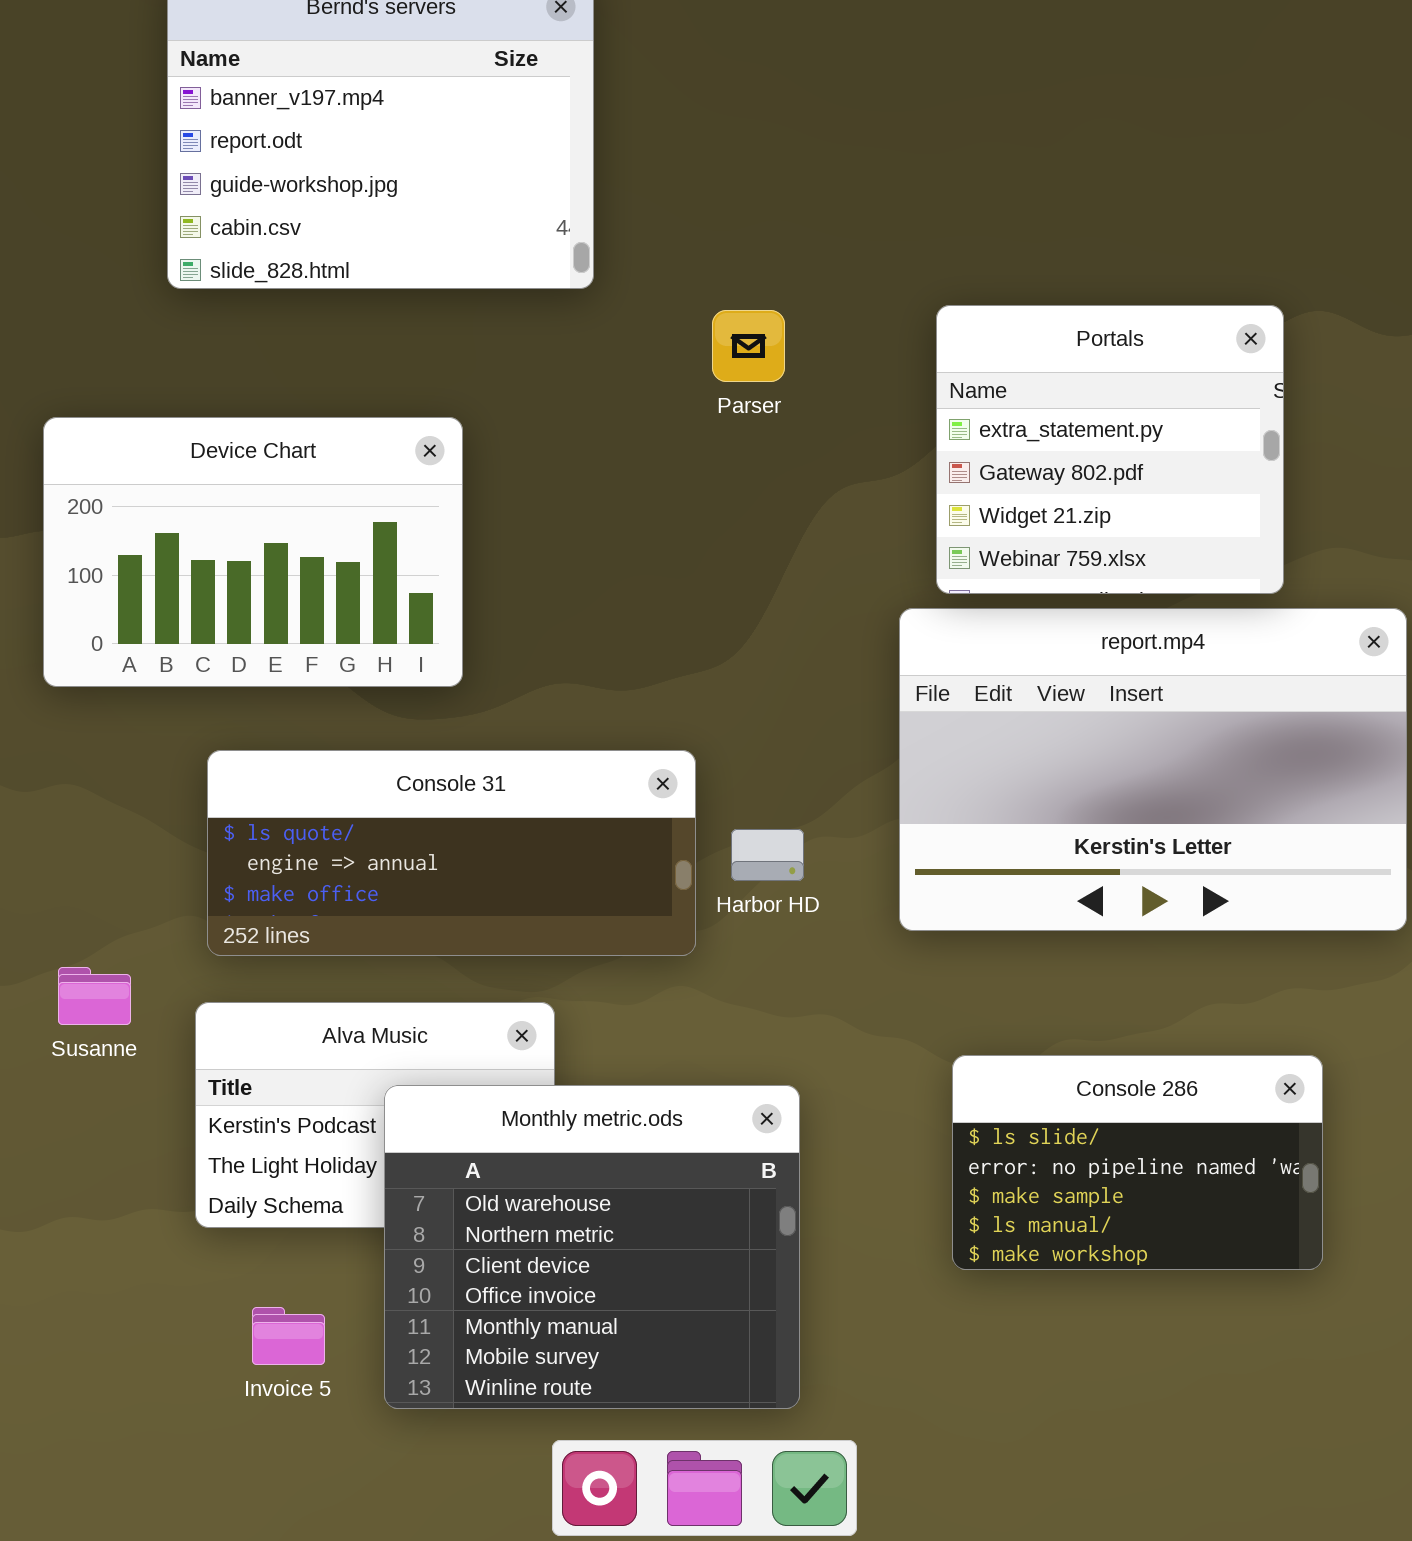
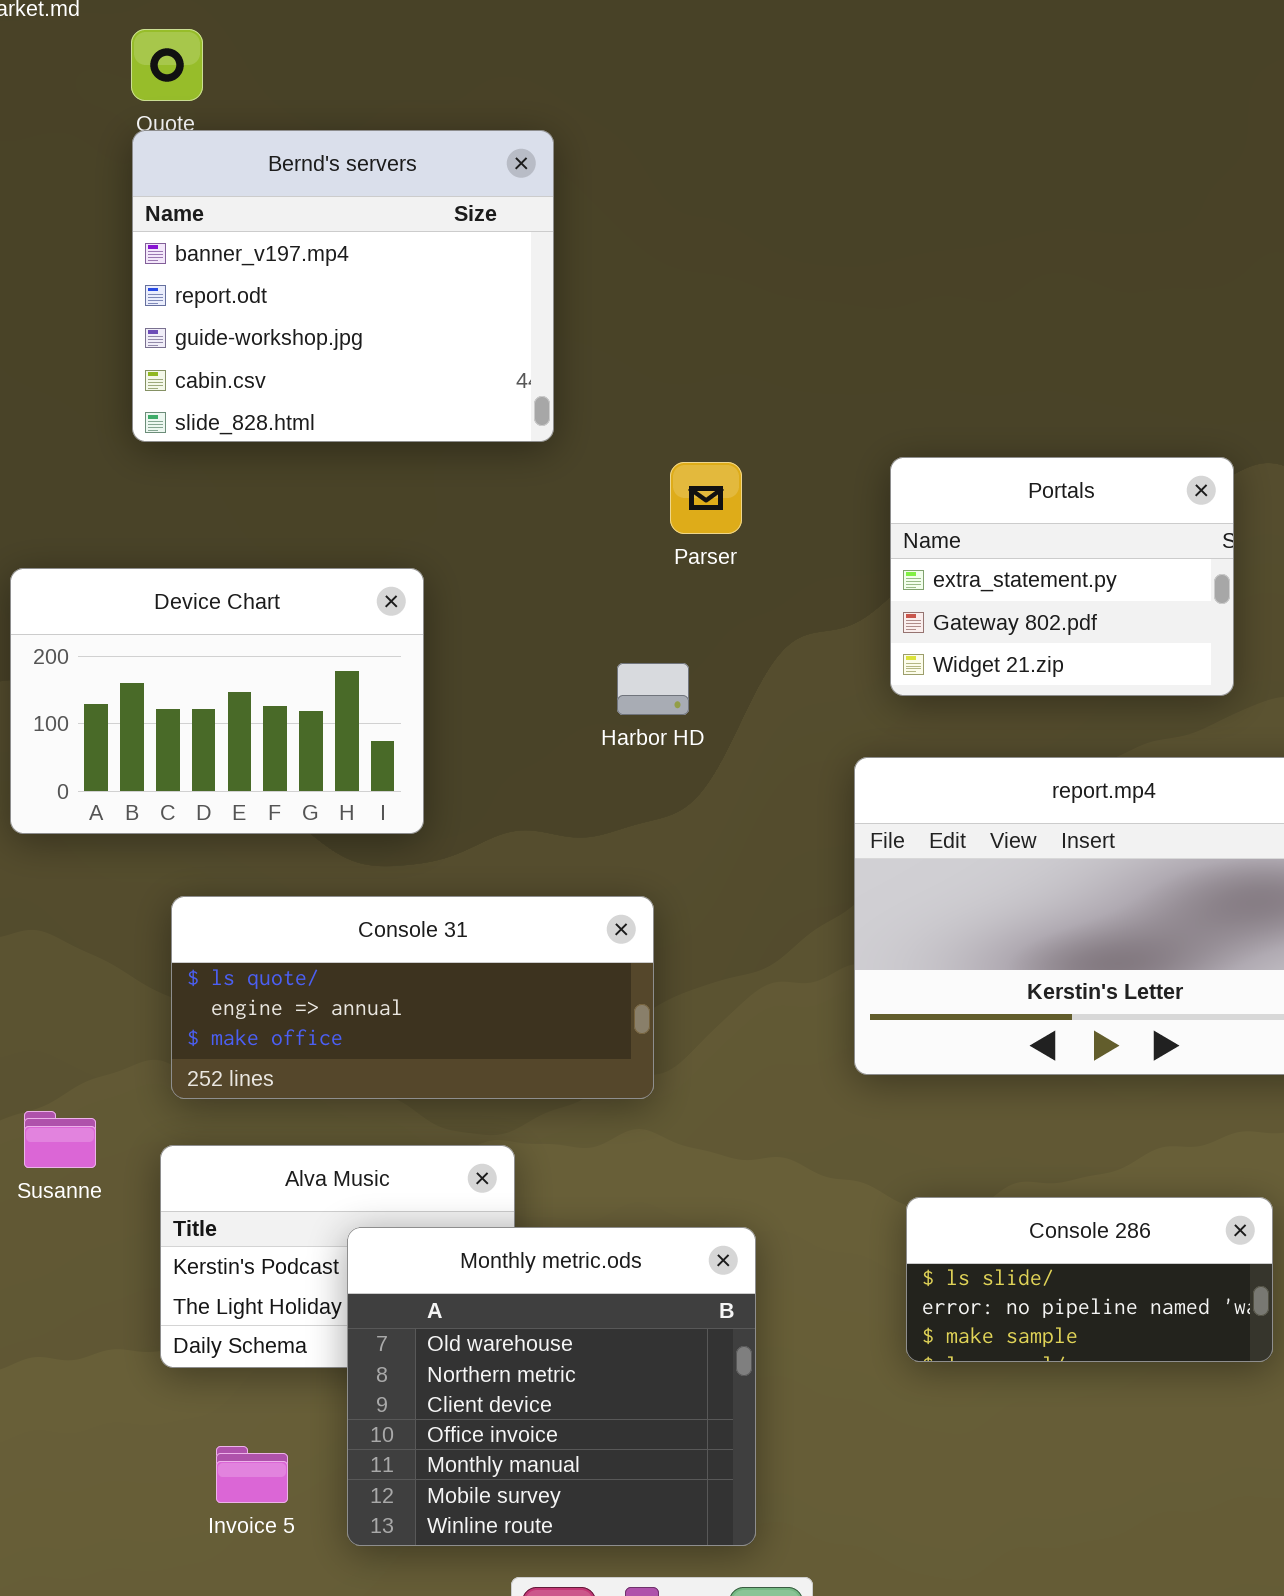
Portals: [936,305,1284,594] -> [890,457,1234,696], resized
Harbor HD: [731,829,804,881] -> [617,663,689,715], moved
Console 286: [952,1055,1323,1270] -> [906,1197,1273,1362], resized

